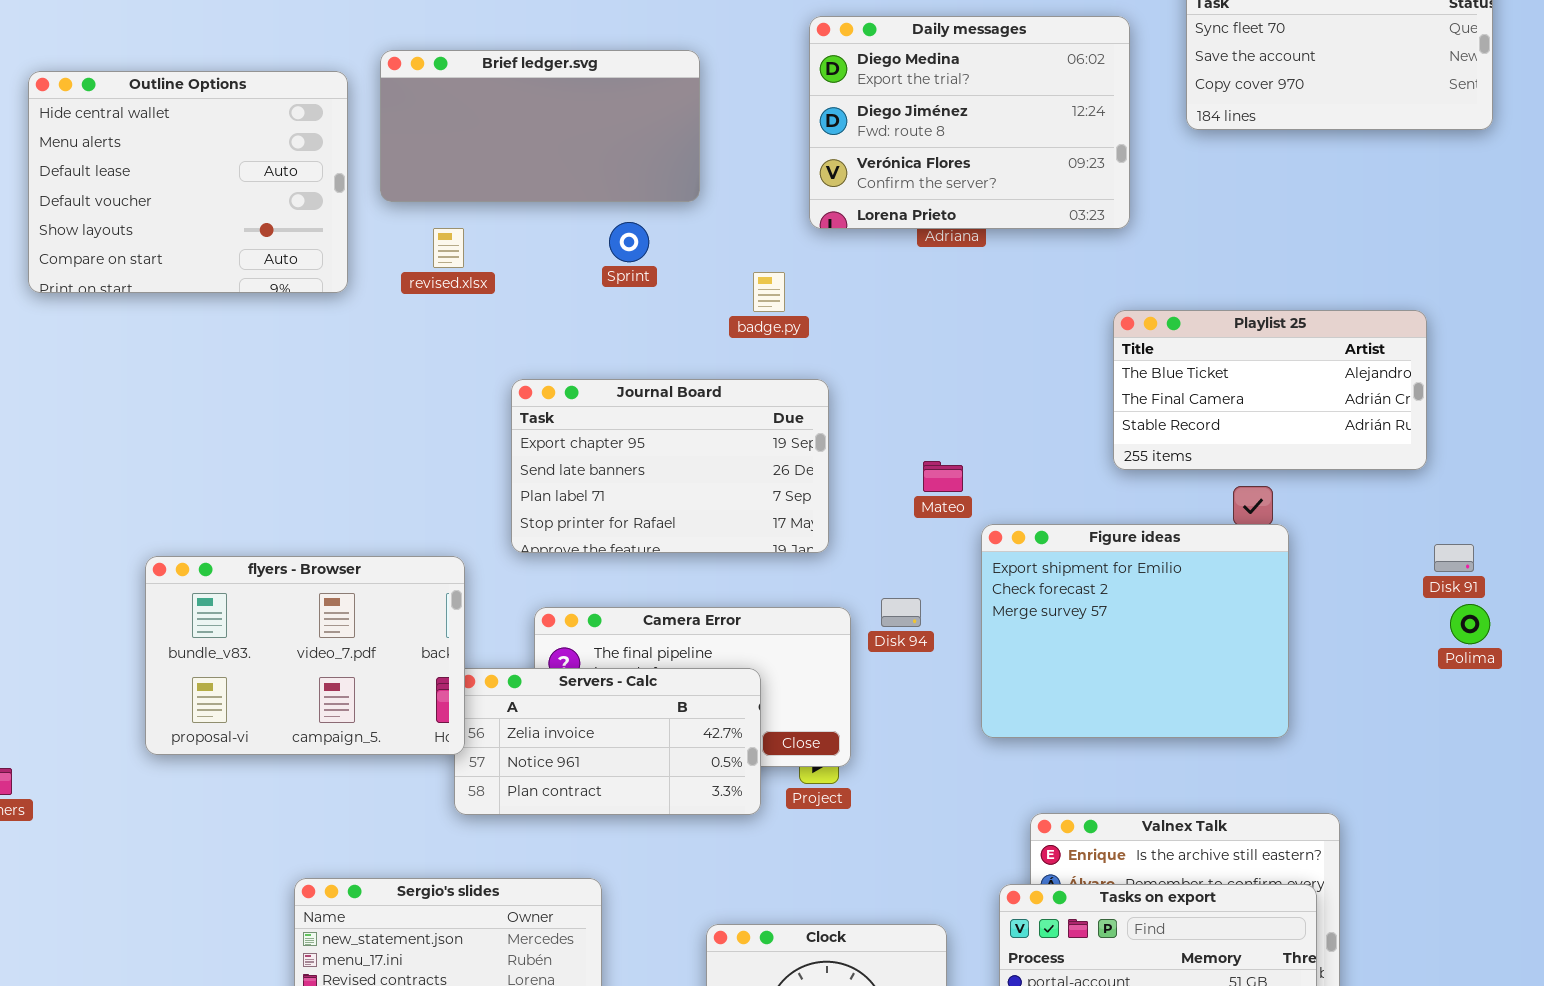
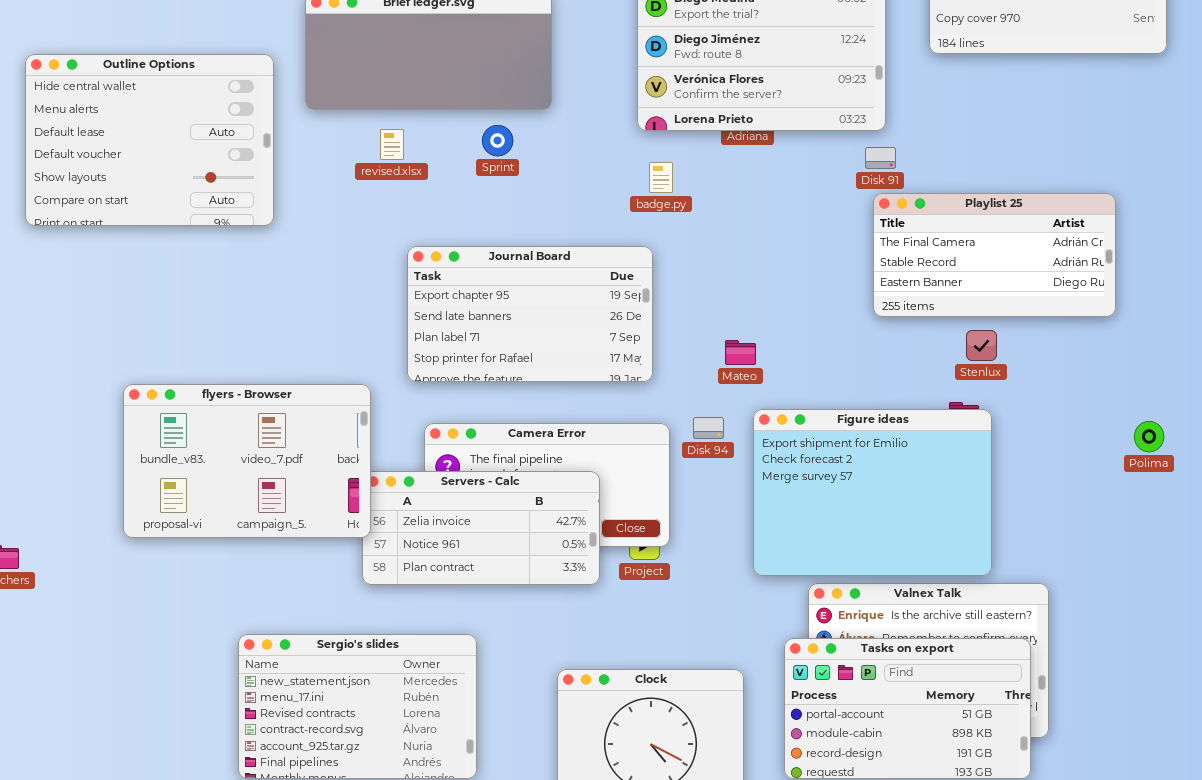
Outline Options: [28,71,348,293] -> [25,54,274,226], moved
revised.xlsx: [433,228,464,268] -> [380,129,404,160], moved
badge.py: [753,272,785,312] -> [649,162,673,193], moved
Playlist 25: [1113,310,1427,470] -> [873,193,1116,317], scrolled down 1 row
Mateo: [923,461,963,492] -> [725,340,756,365], moved
Figure ideas: [981,524,1289,738] -> [753,409,992,576], moved
Disk 91: [1434,544,1474,572] -> [865,147,896,169], moved

